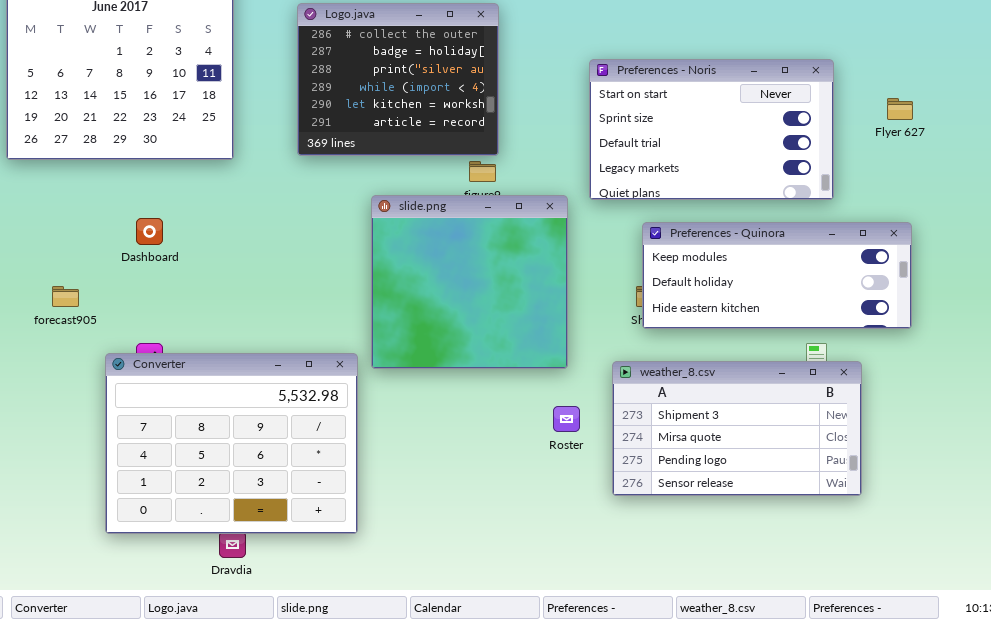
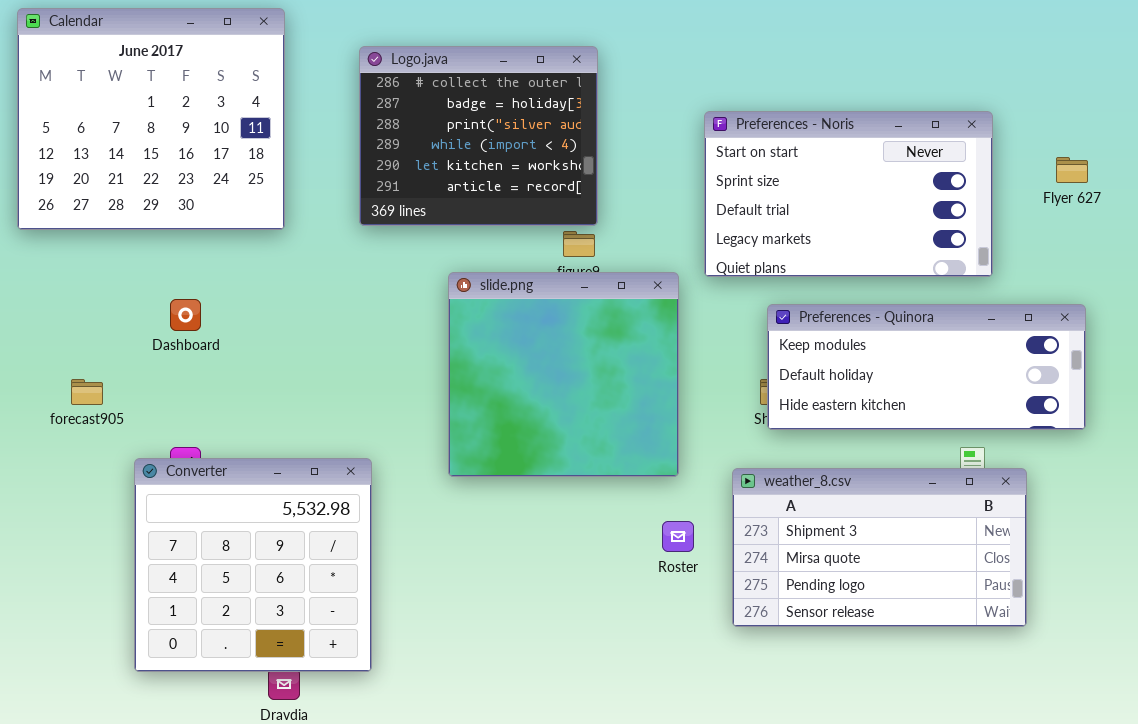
Converter: [105,353,358,534] -> [134,458,372,672], resized

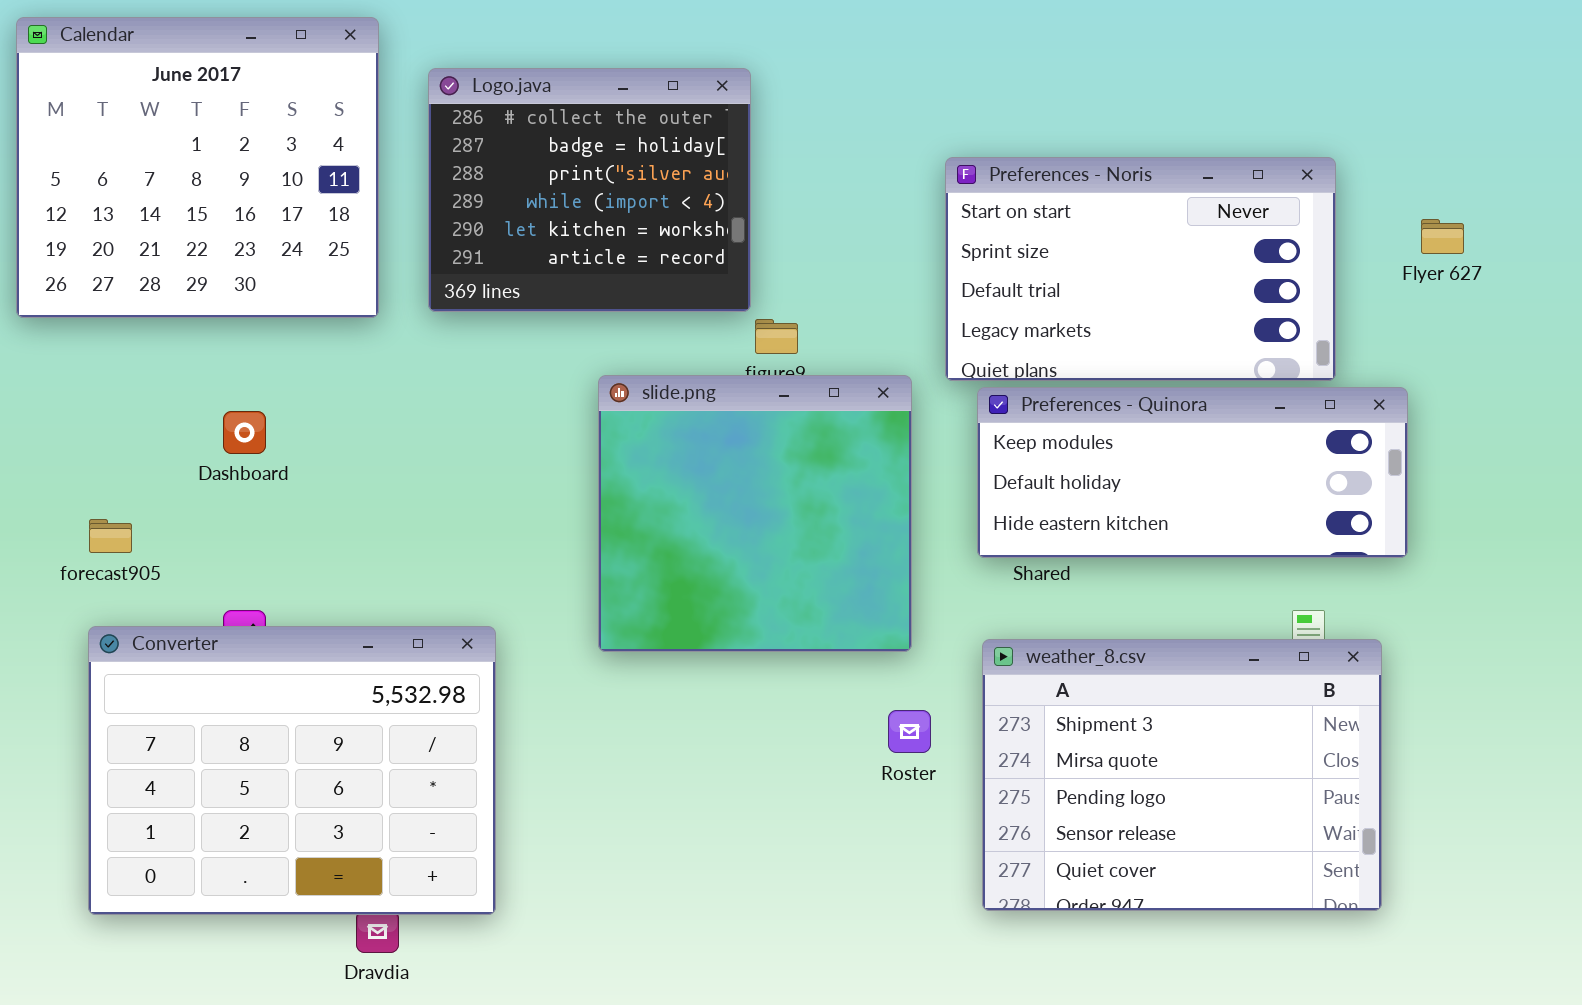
Logo.java: [359,46,598,226] -> [428,68,751,312], moved
Preferences - Quinora: [767,304,1086,430] -> [977,387,1408,558], moved
Converter: [134,458,372,672] -> [88,626,496,915], resized
weather_8.csv: [732,468,1027,627] -> [982,639,1382,911], resized

